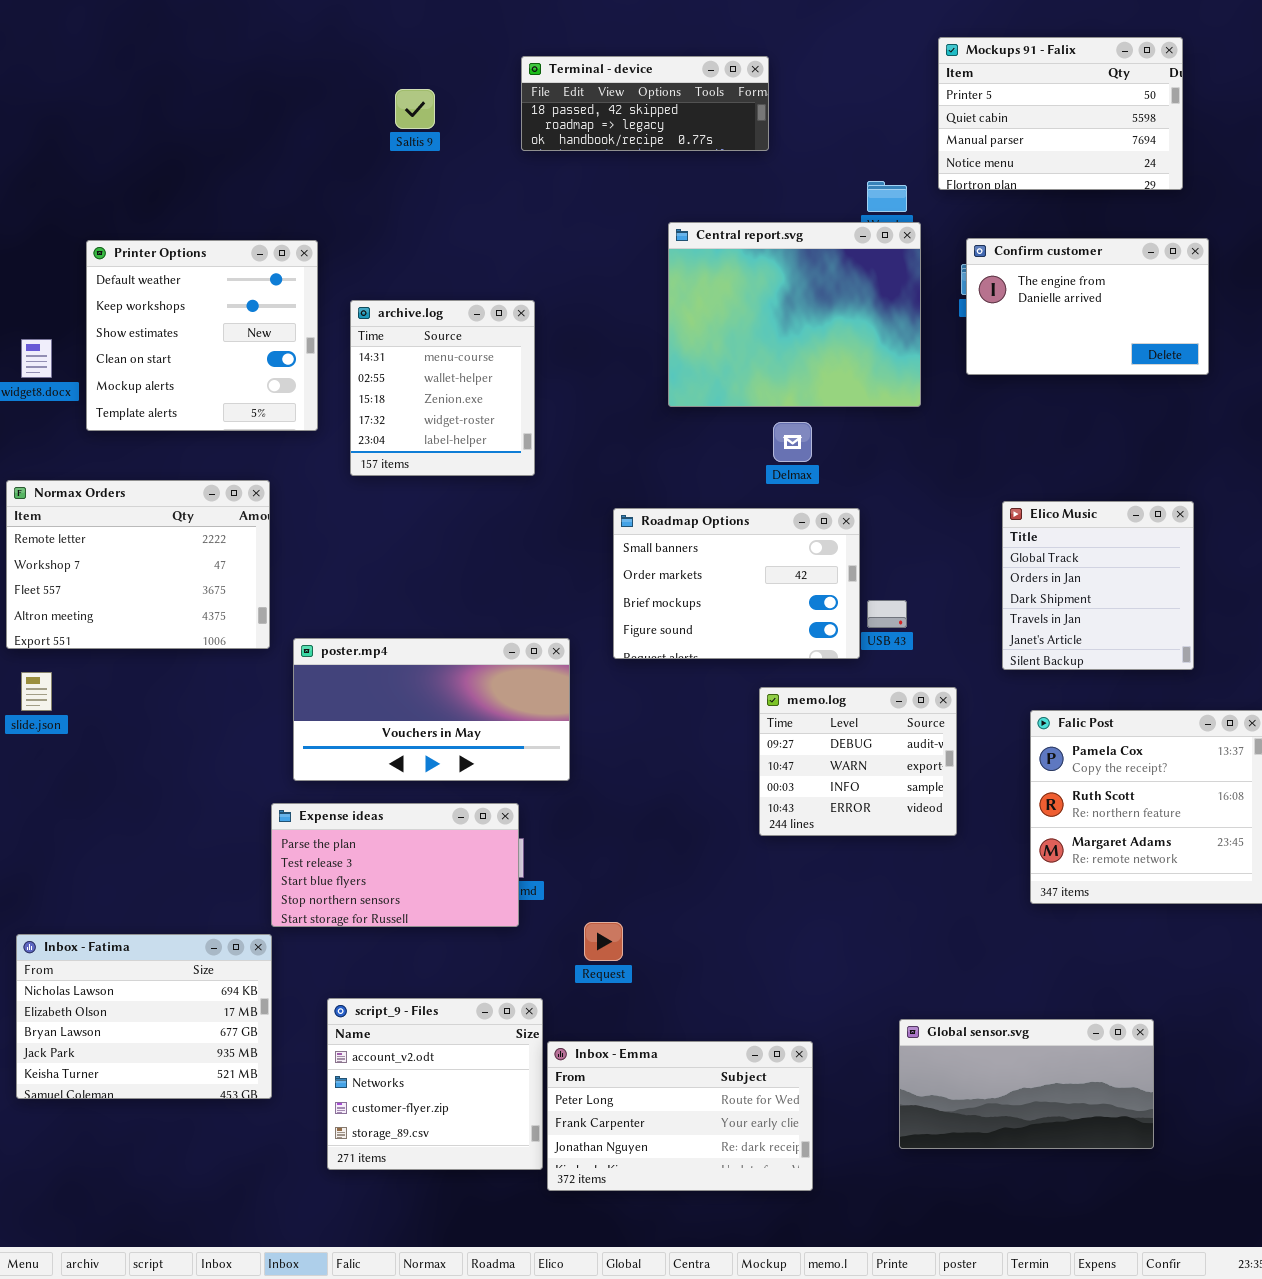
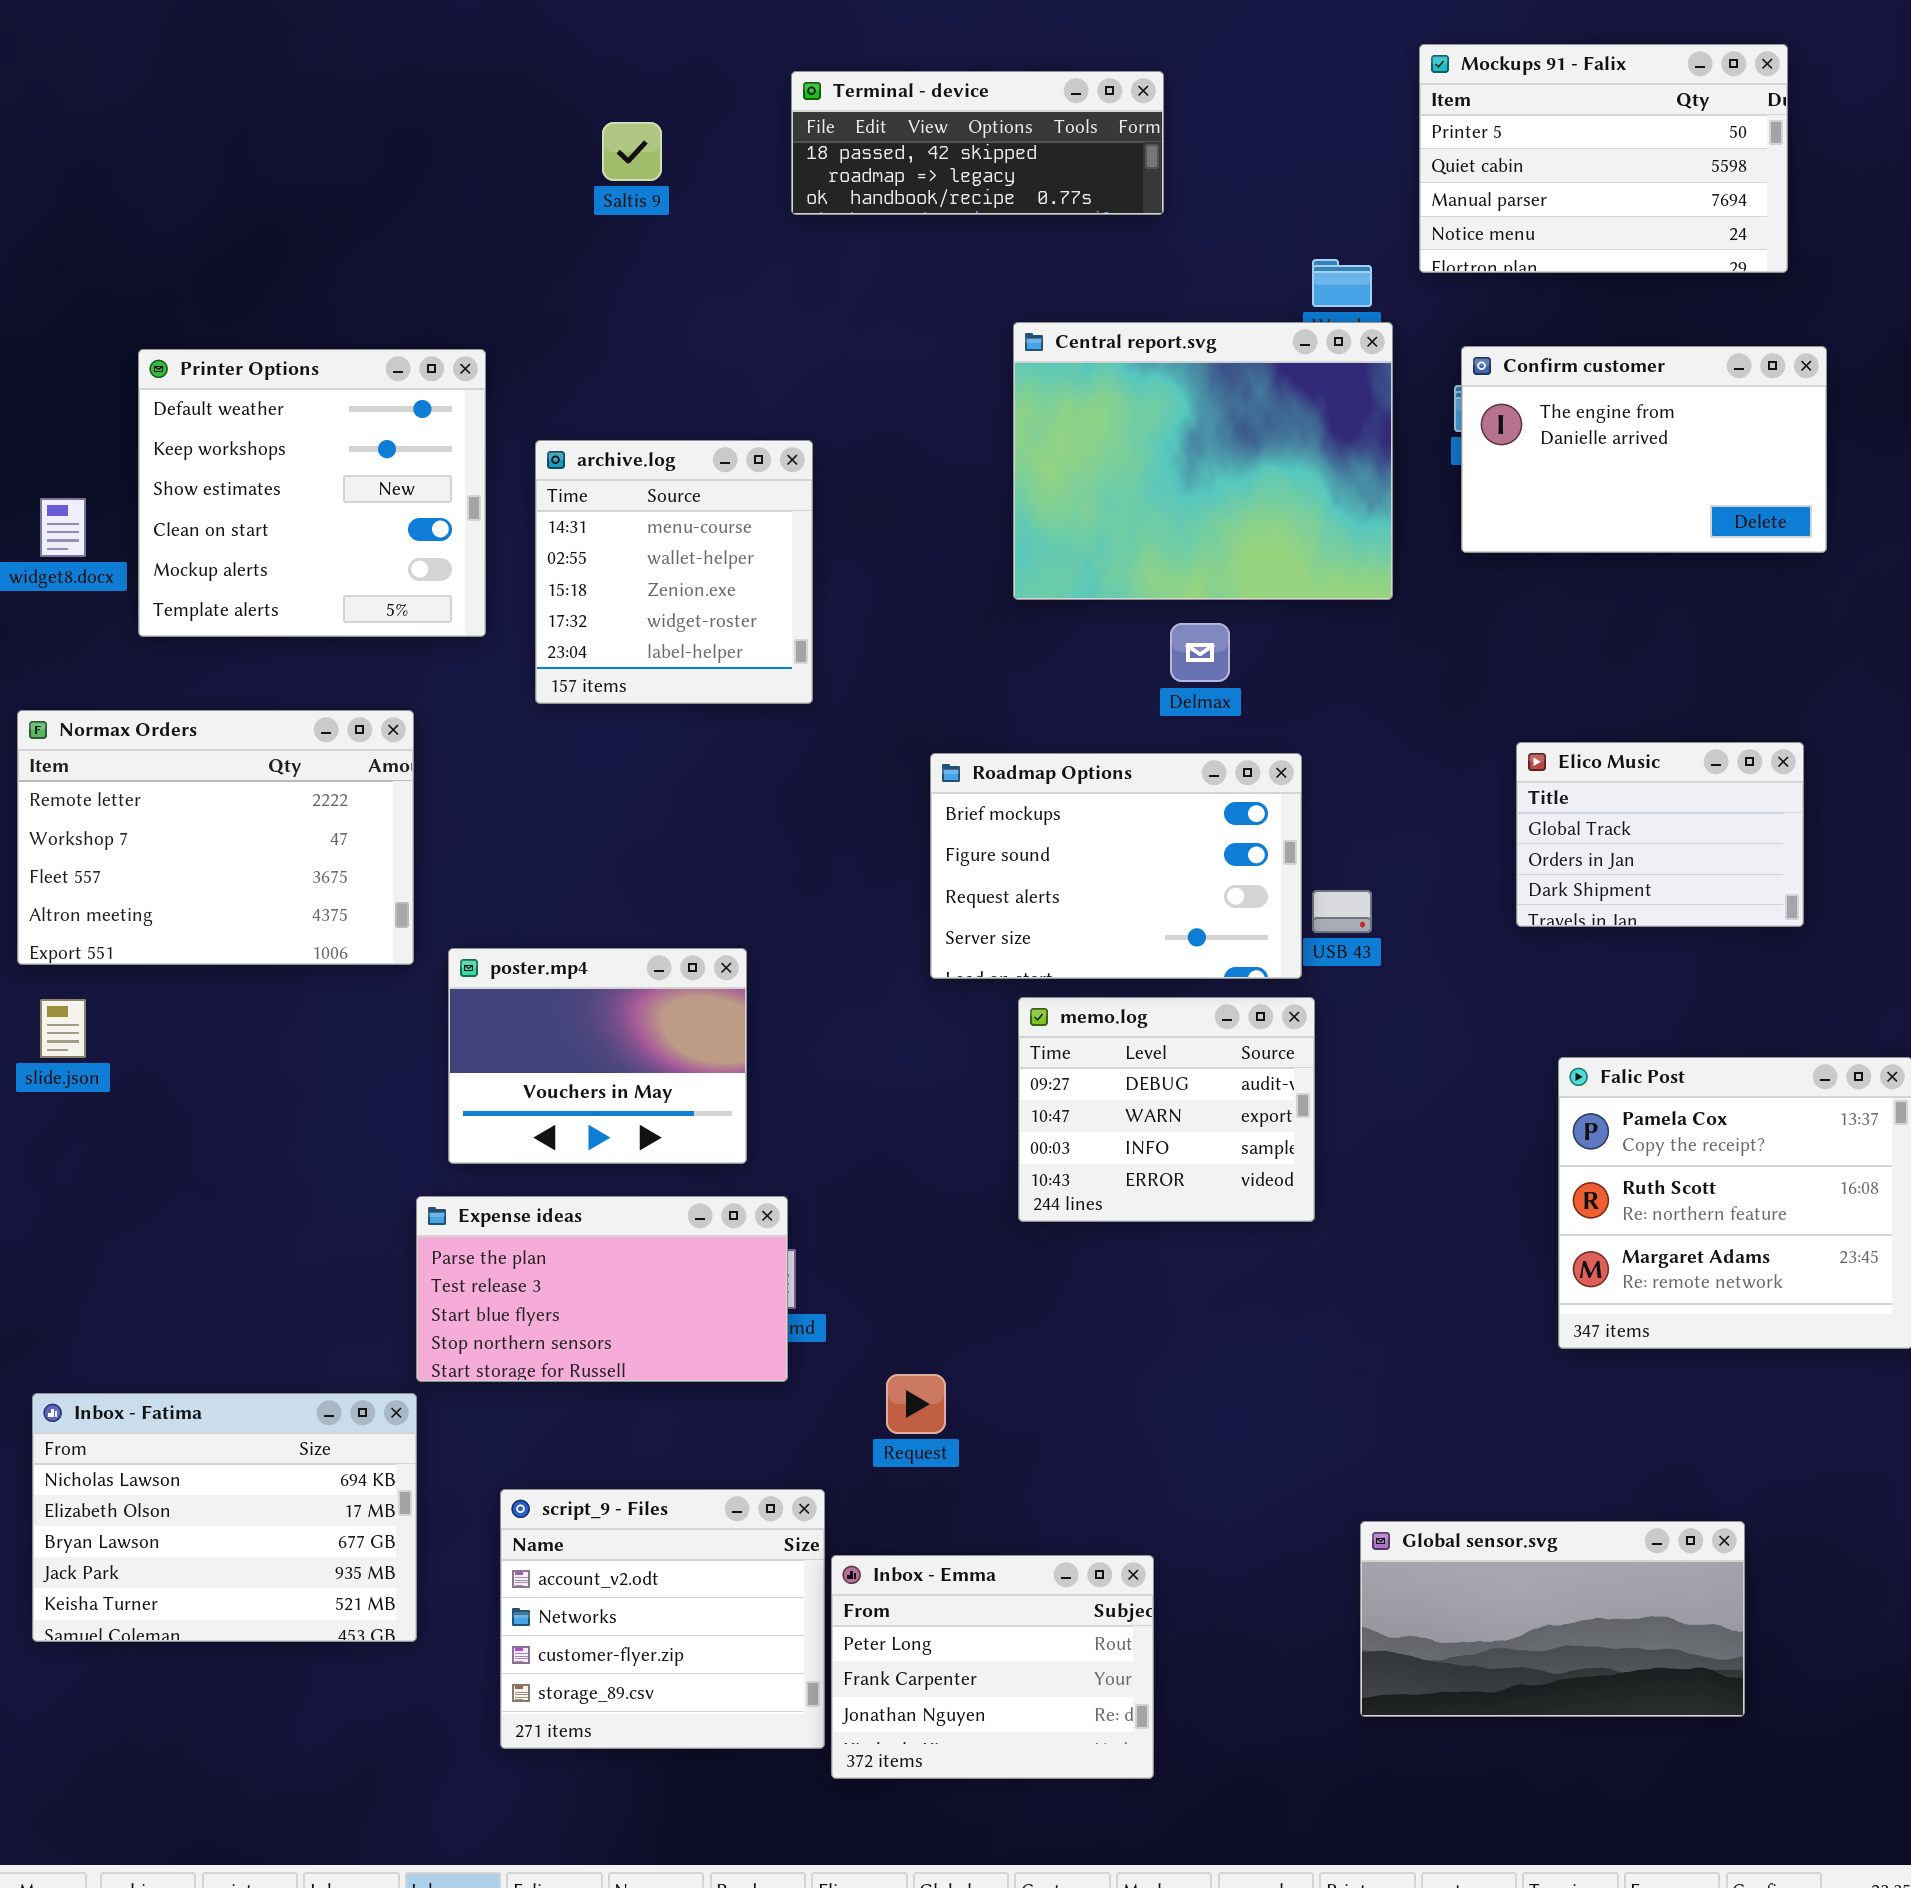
Elico Music: [1002,501,1194,670] -> [1516,742,1804,927], resized
Roadmap Options: [613,508,860,659] -> [930,753,1302,979], scrolled down 2 rows
poster.mp4: [293,638,570,781] -> [448,948,747,1164], resized
memo.log: [759,687,957,836] -> [1018,997,1315,1222], moved
Inbox - Emma: [547,1041,813,1191] -> [831,1555,1154,1779], resized

